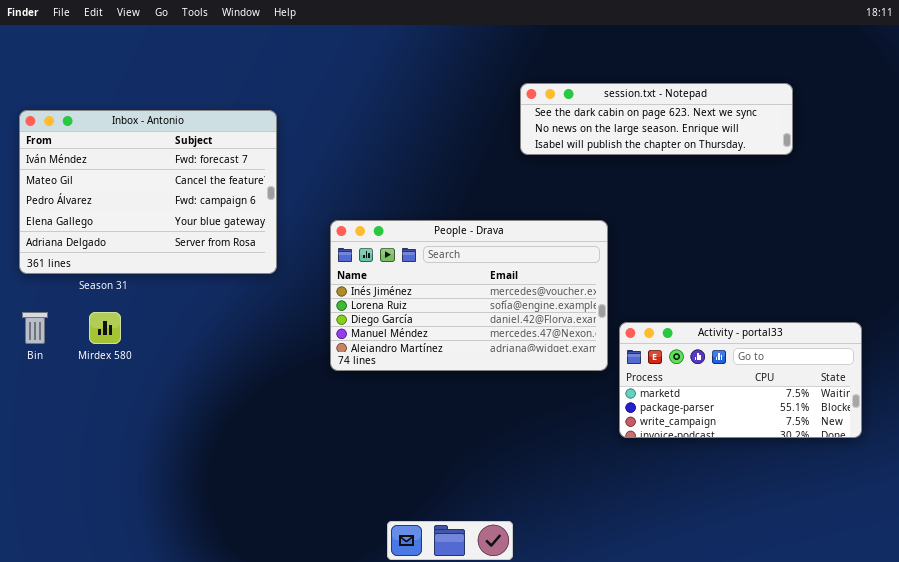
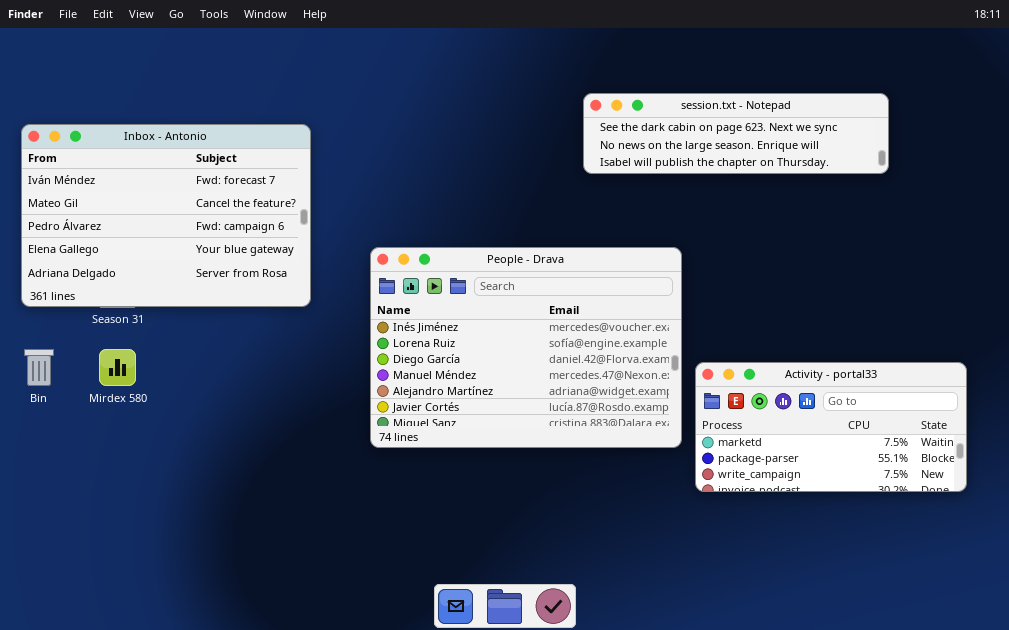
People - Drava: [330,220,608,371] -> [370,247,682,448], resized

